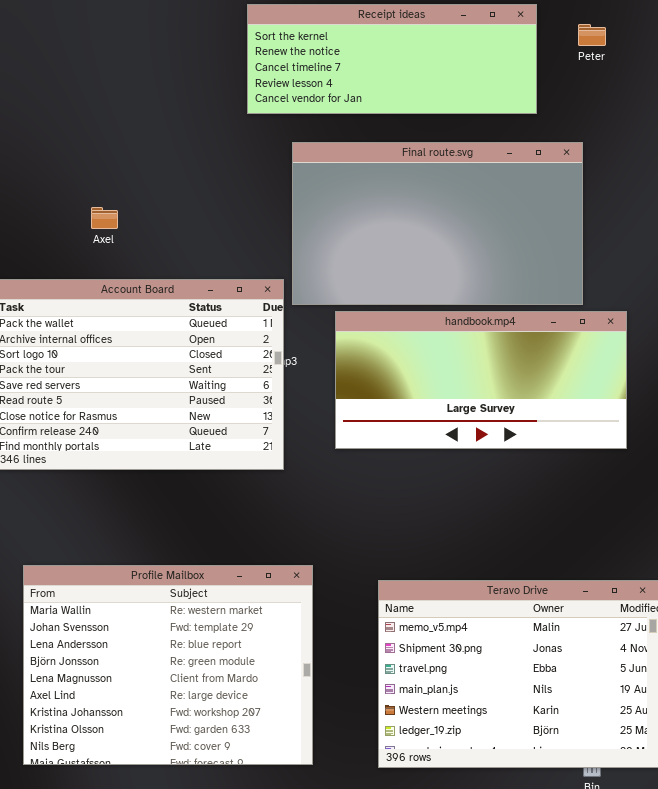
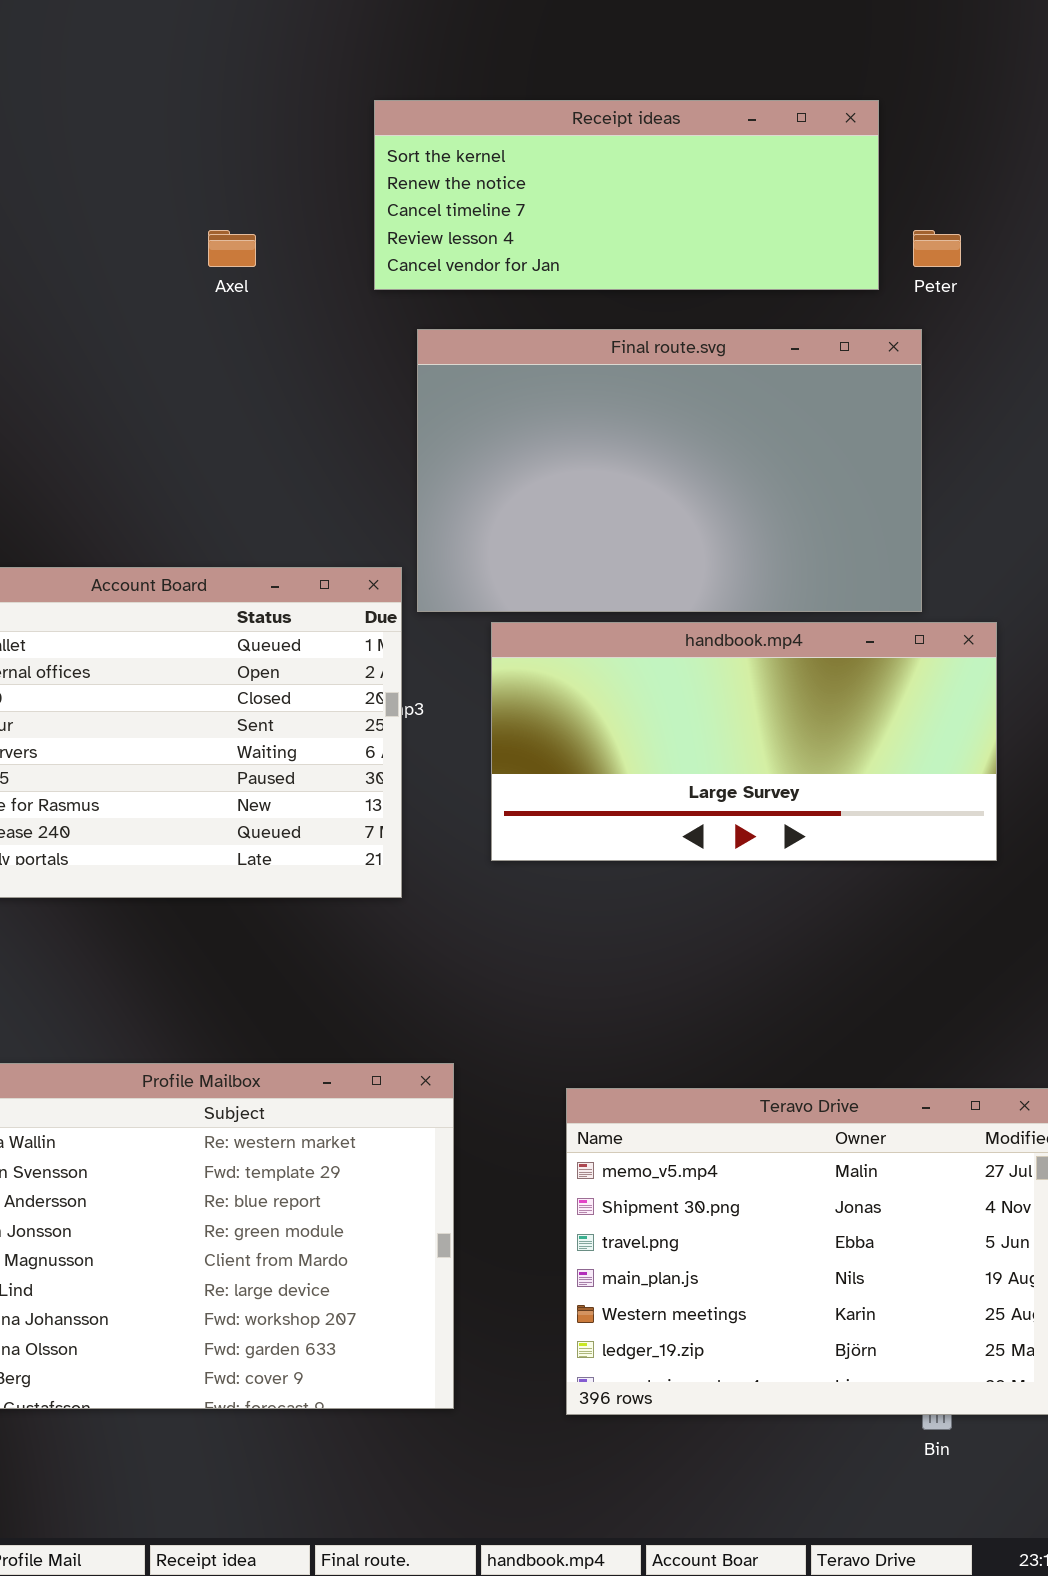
Receipt ideas: [247,4,537,114] -> [374,100,879,290], moved
Peter: [578,24,606,46] -> [913,230,961,267], moved
Axel: [91,207,118,229] -> [208,230,256,267], moved

